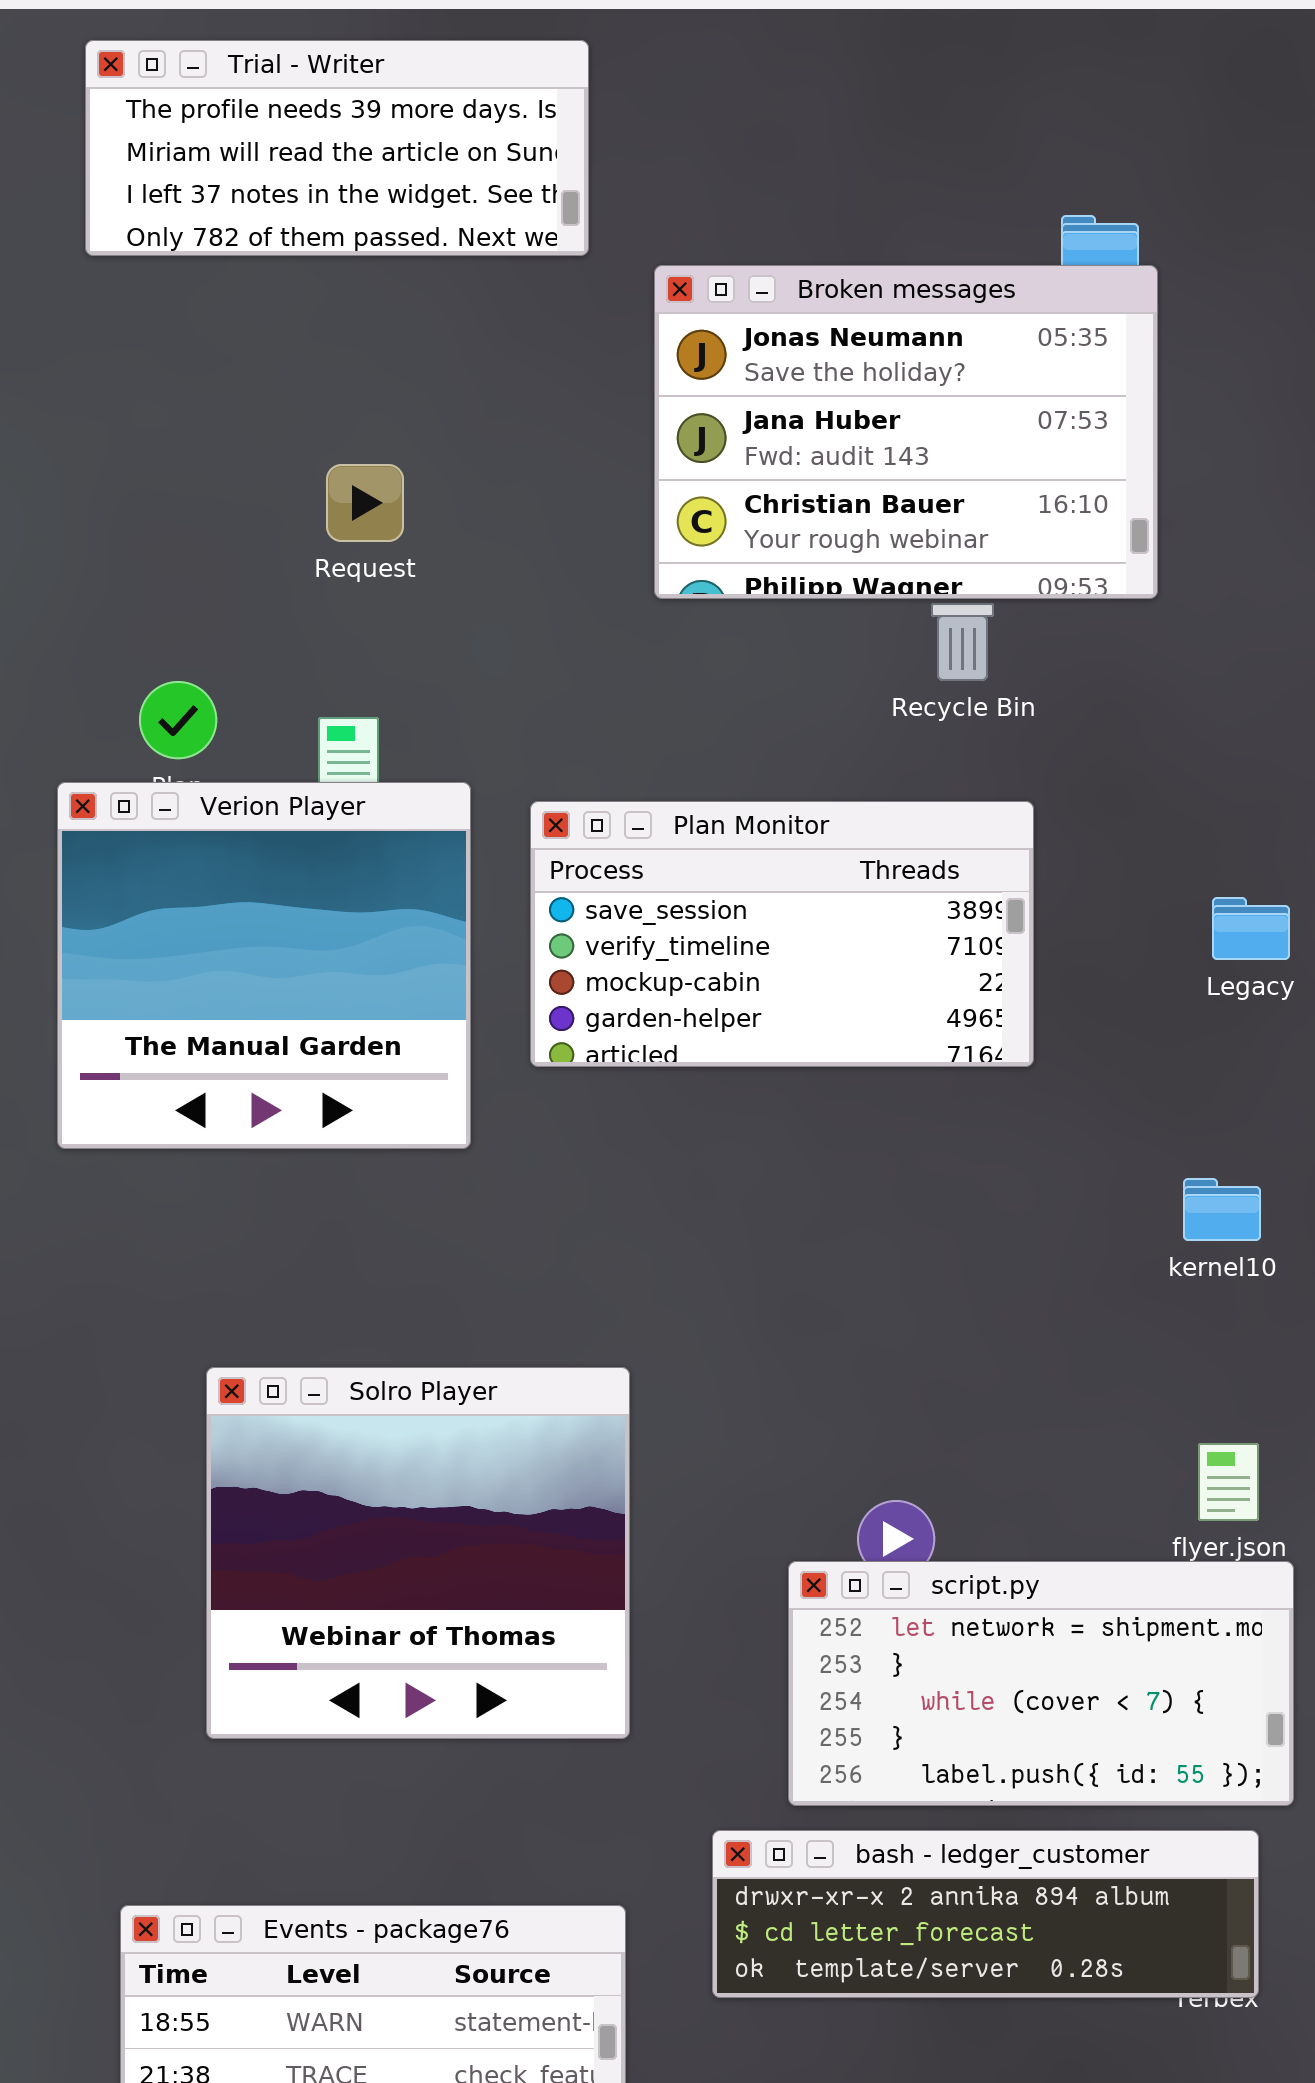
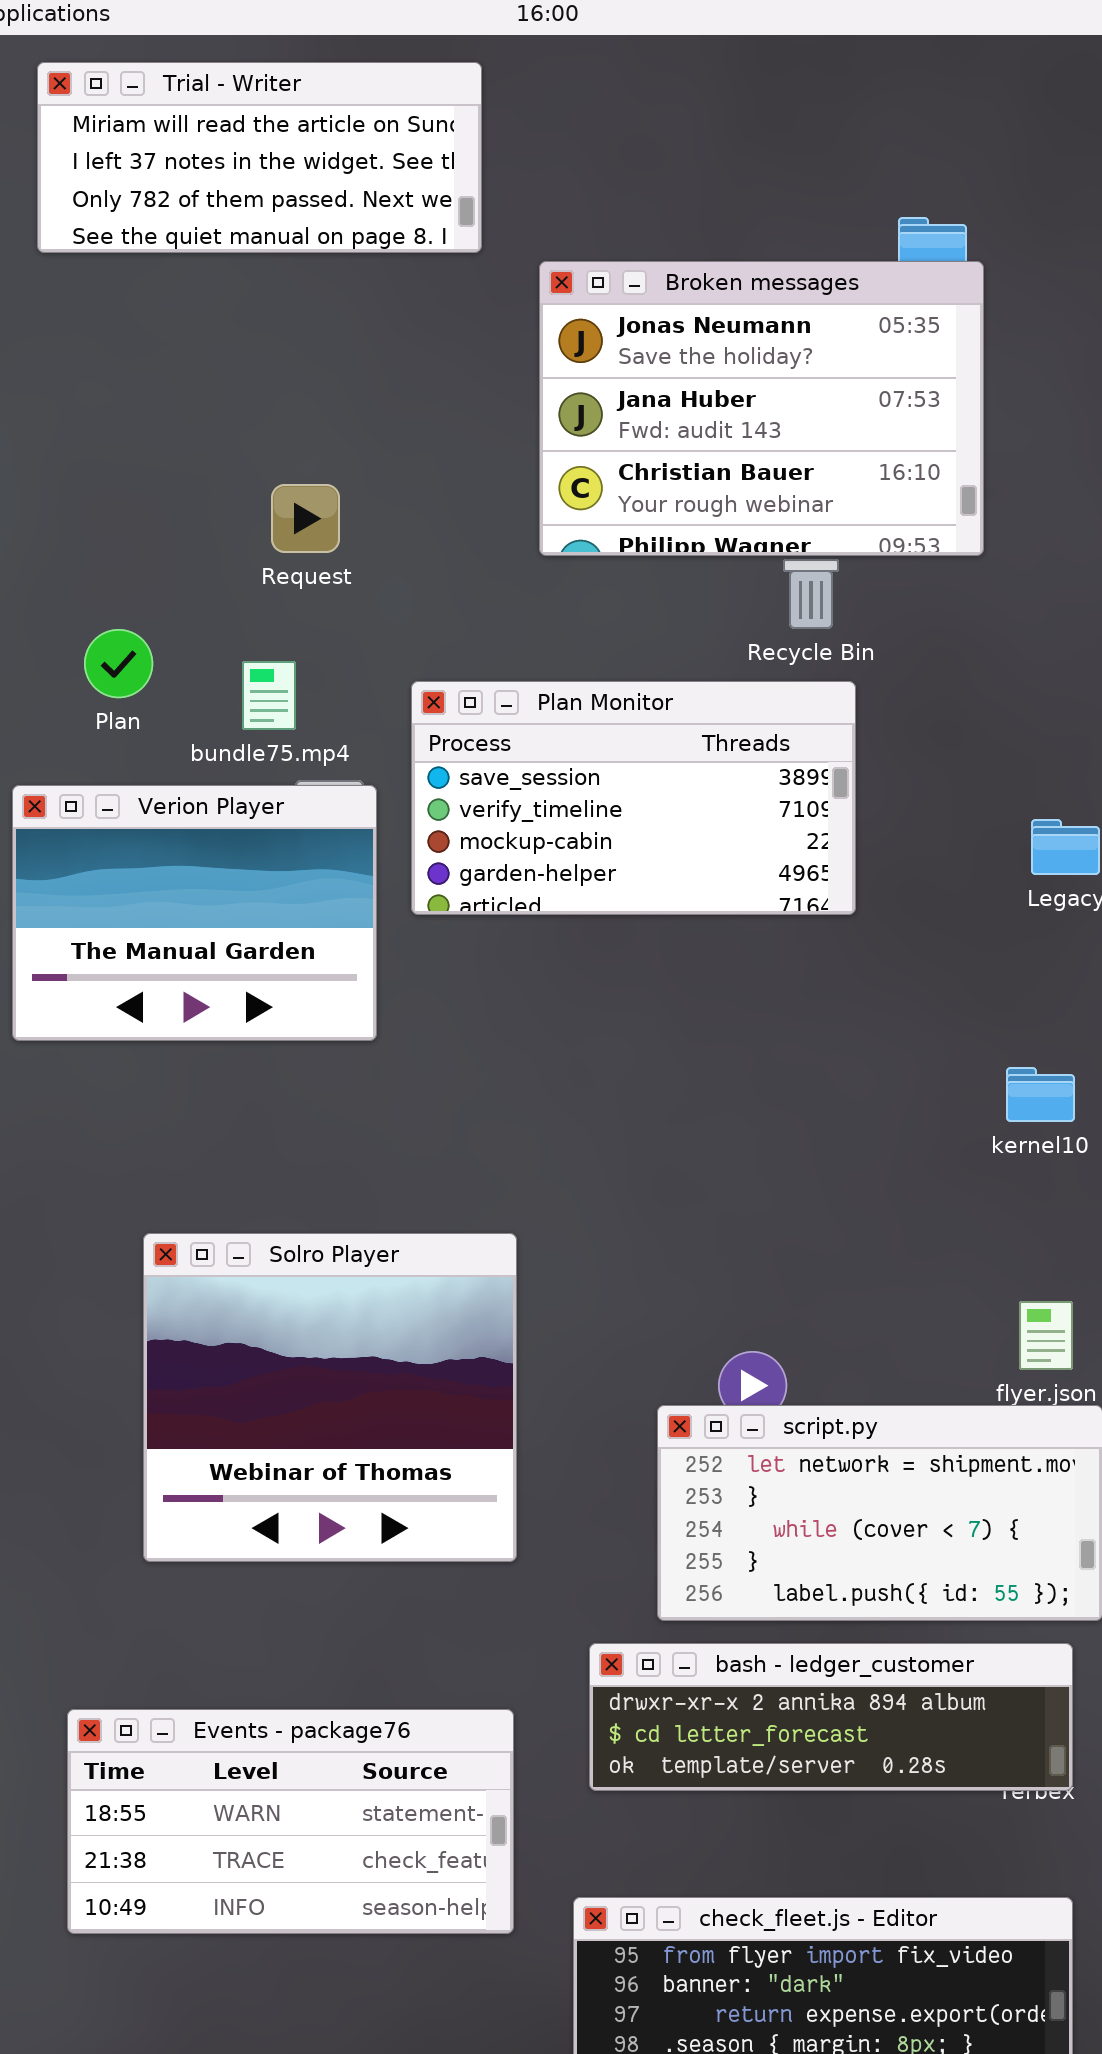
Trial - Writer: [85,40,589,256] -> [37,62,482,253], scrolled down 1 row
Request: [326,464,404,542] -> [271,484,340,553], moved
Verion Player: [57,782,471,1149] -> [12,785,377,1041], resized
Plan Monitor: [530,801,1034,1067] -> [411,681,856,915], moved

